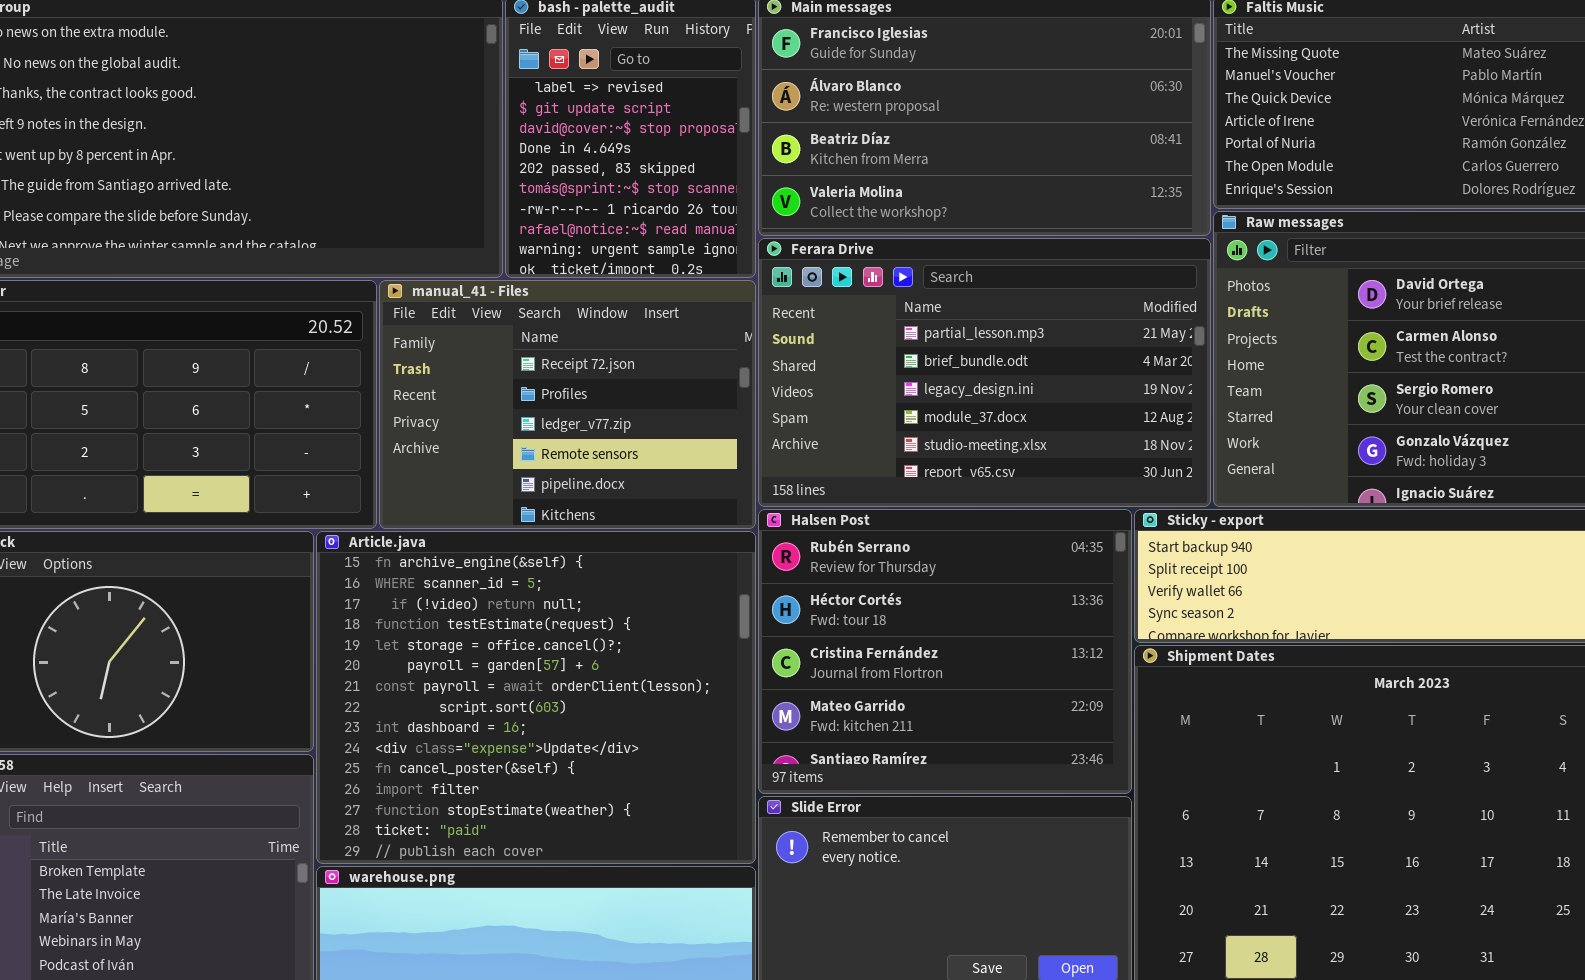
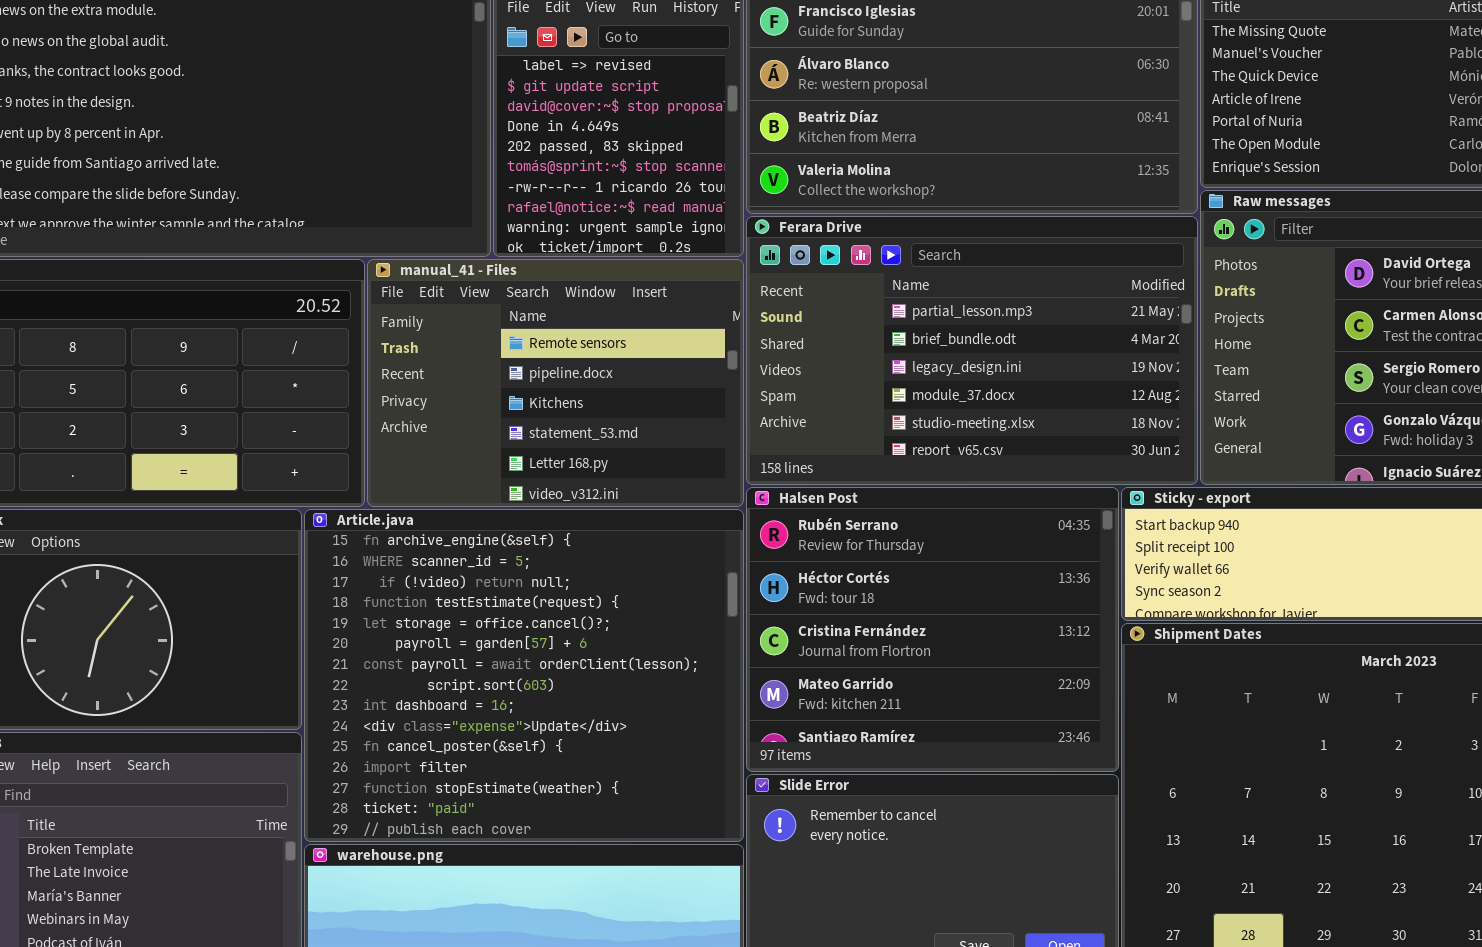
manual_41 - Files: [379,280,756,529] -> [367,259,744,507], scrolled down 3 rows

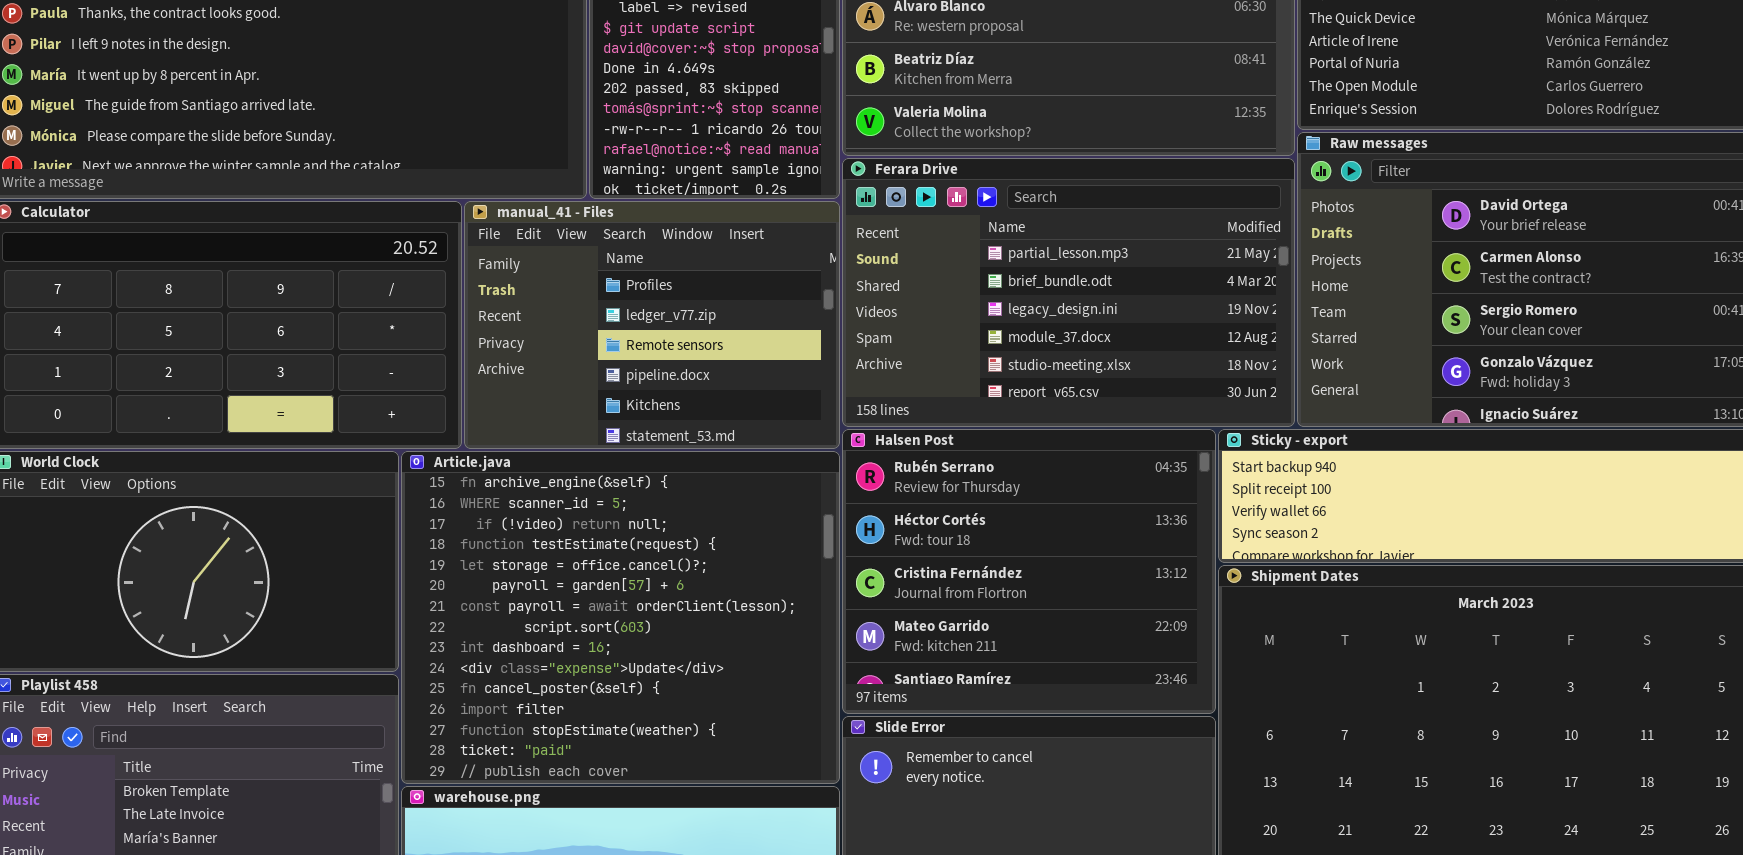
manual_41 - Files: [367,259,744,507] -> [464,201,840,449], scrolled up 2 rows

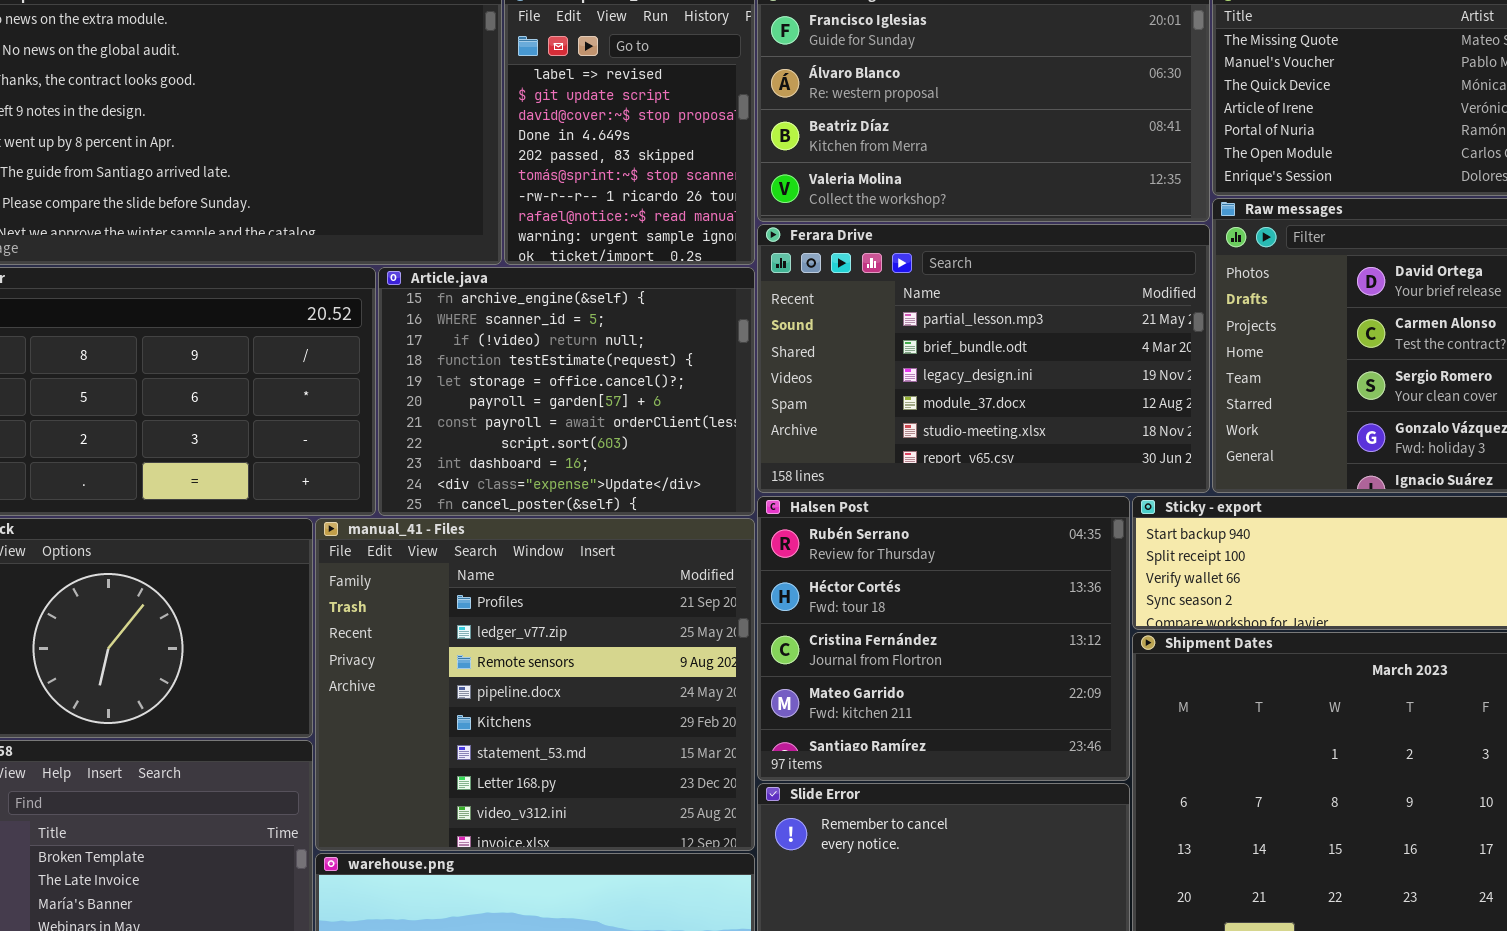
manual_41 - Files: [464,201,840,449] -> [315,518,755,851], moved, resized
Article.java: [401,451,840,784] -> [378,267,755,516], moved, resized

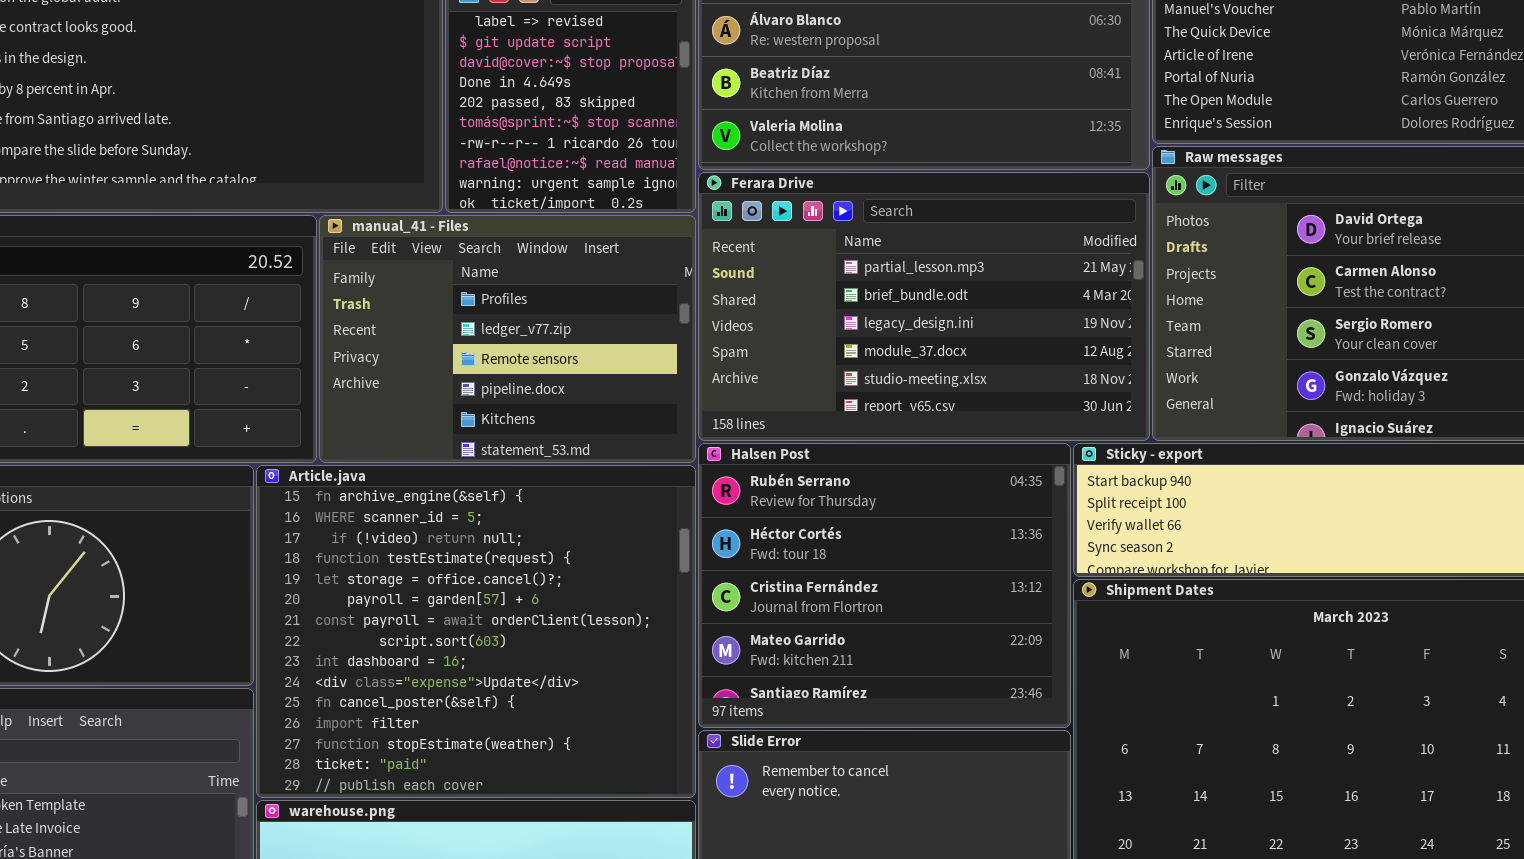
Article.java: [378,267,755,516] -> [256,465,696,798], moved, resized
manual_41 - Files: [315,518,755,851] -> [319,215,696,463], moved, resized

